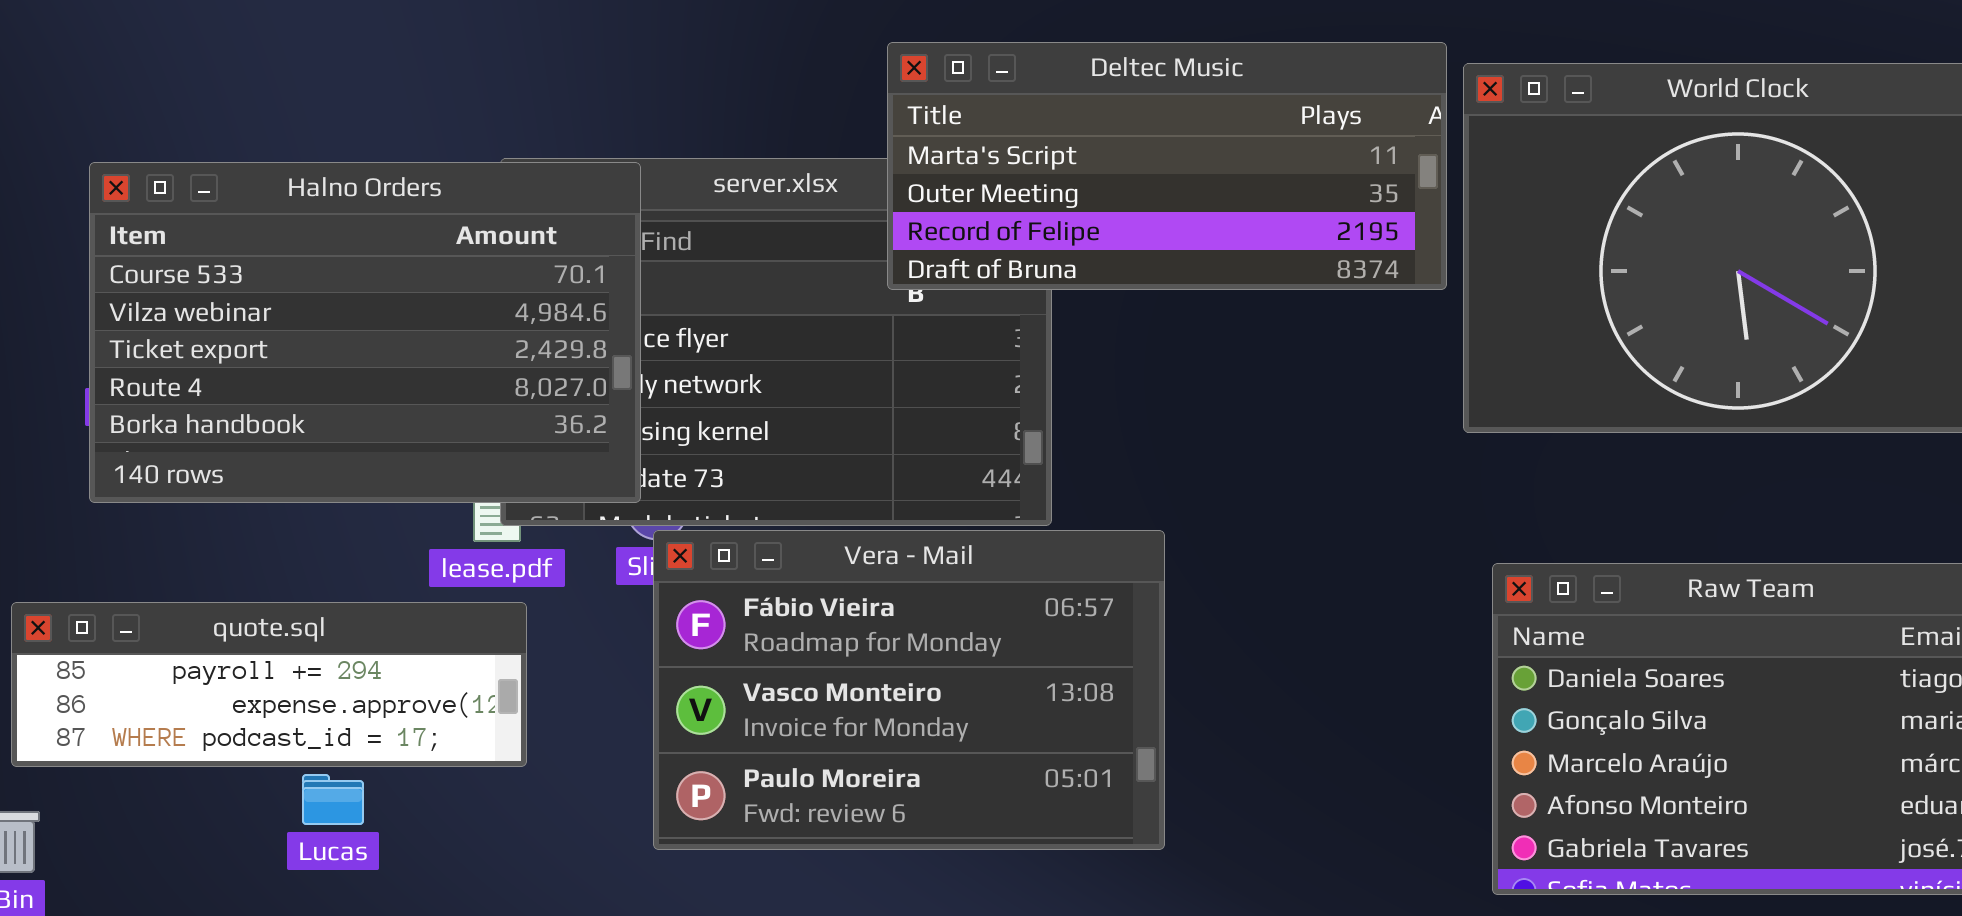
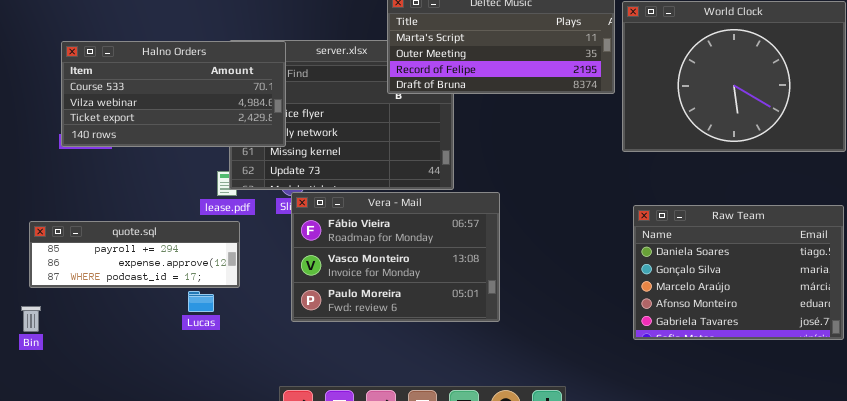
Halno Orders: [89,162,641,503] -> [61,41,286,147], resized
Lucas: [302,774,364,825] -> [188,291,214,312], moved

